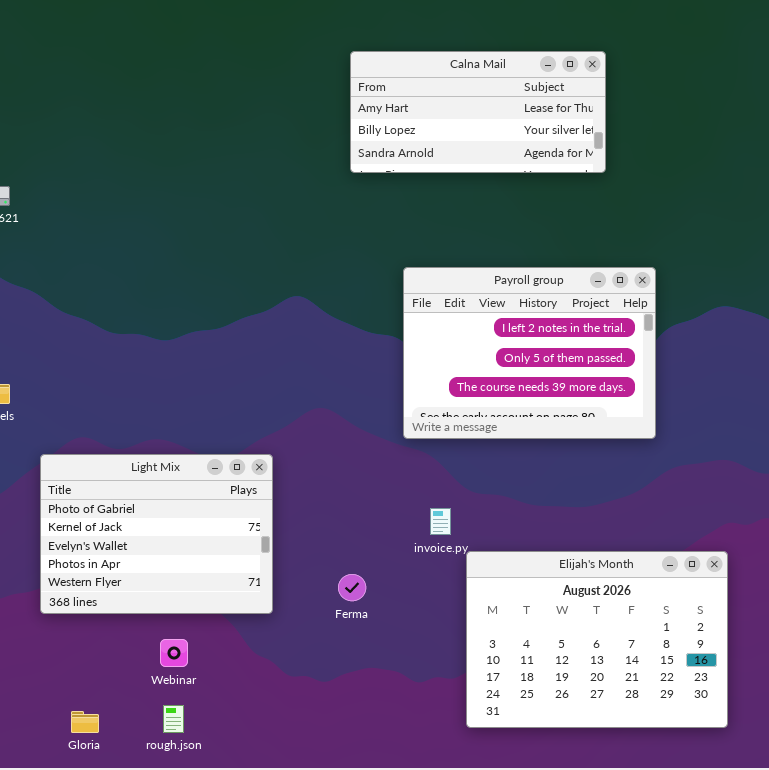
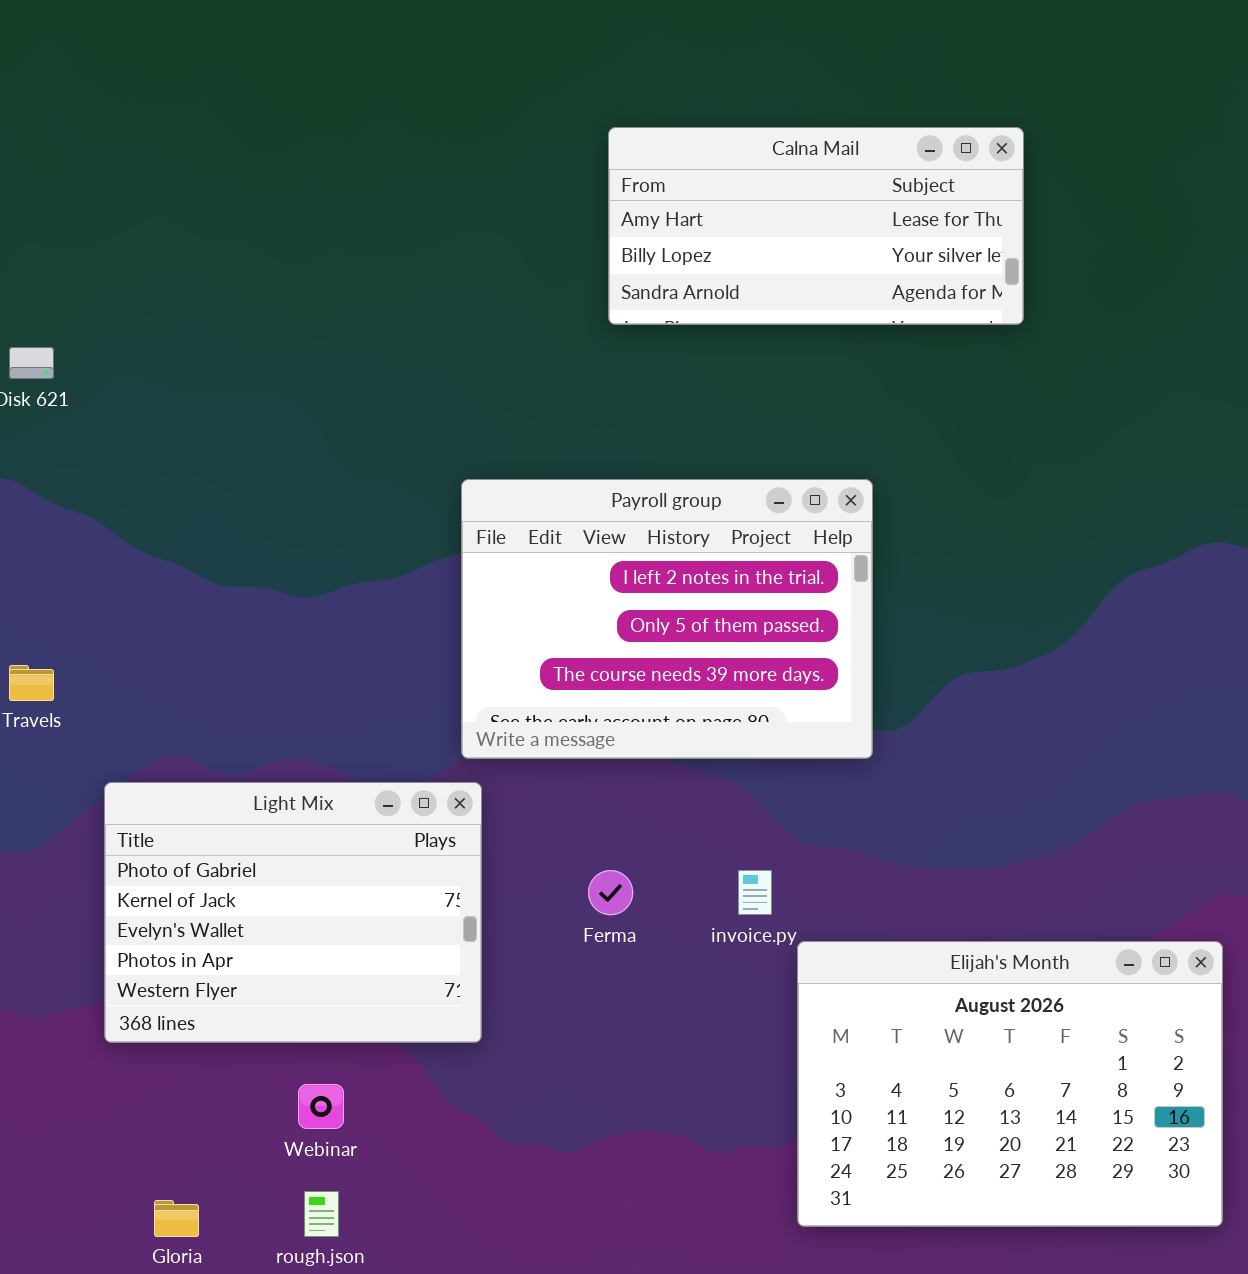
Payroll group: [403,267,656,439] -> [461,479,873,759], moved
Ferma: [338,574,366,601] -> [588,870,633,915], moved

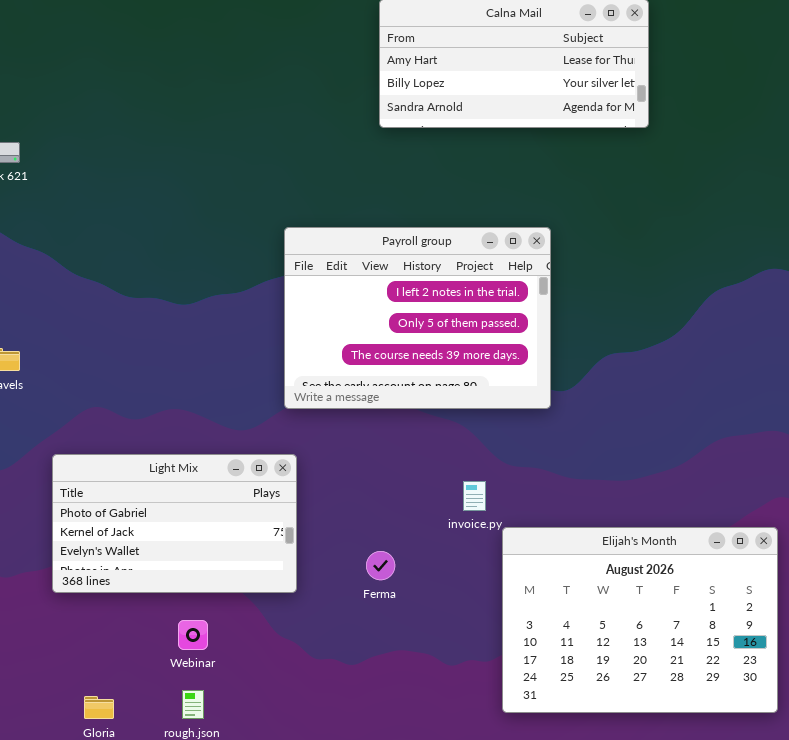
Light Mix: [104,782,482,1043] -> [52,454,297,593], resized
Ferma: [588,870,633,915] -> [366,551,395,580], moved

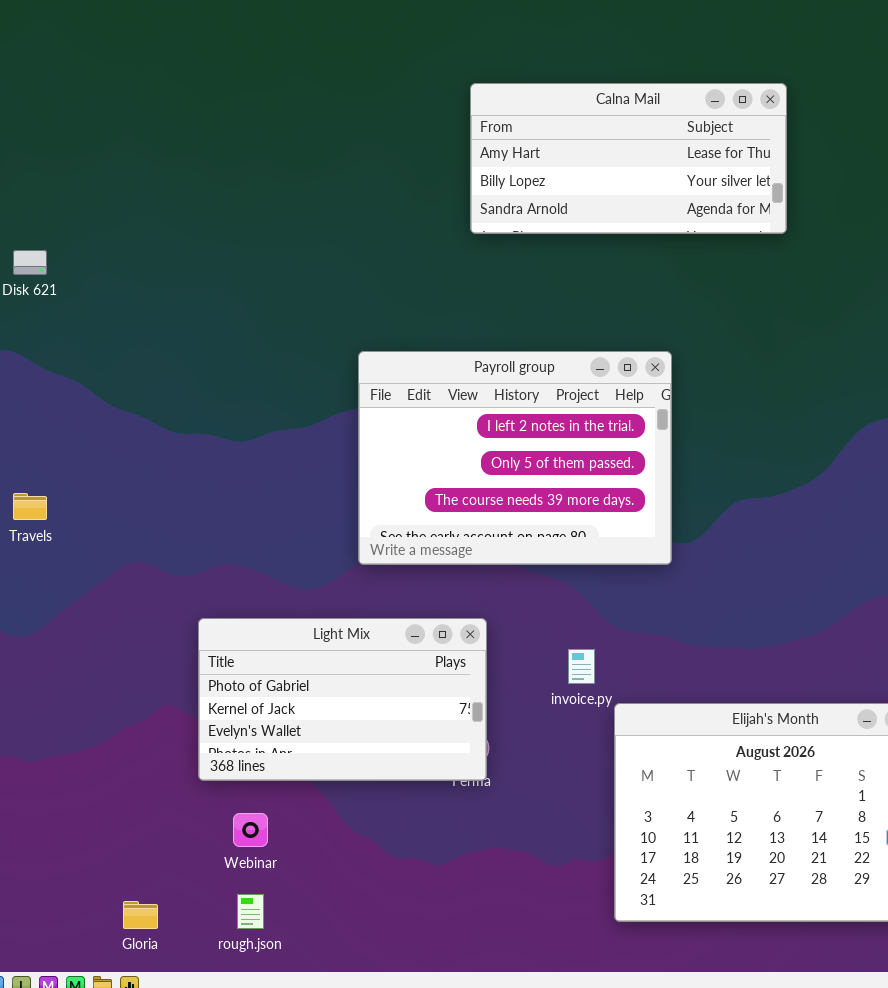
Light Mix: [52,454,297,593] -> [198,618,487,781], moved

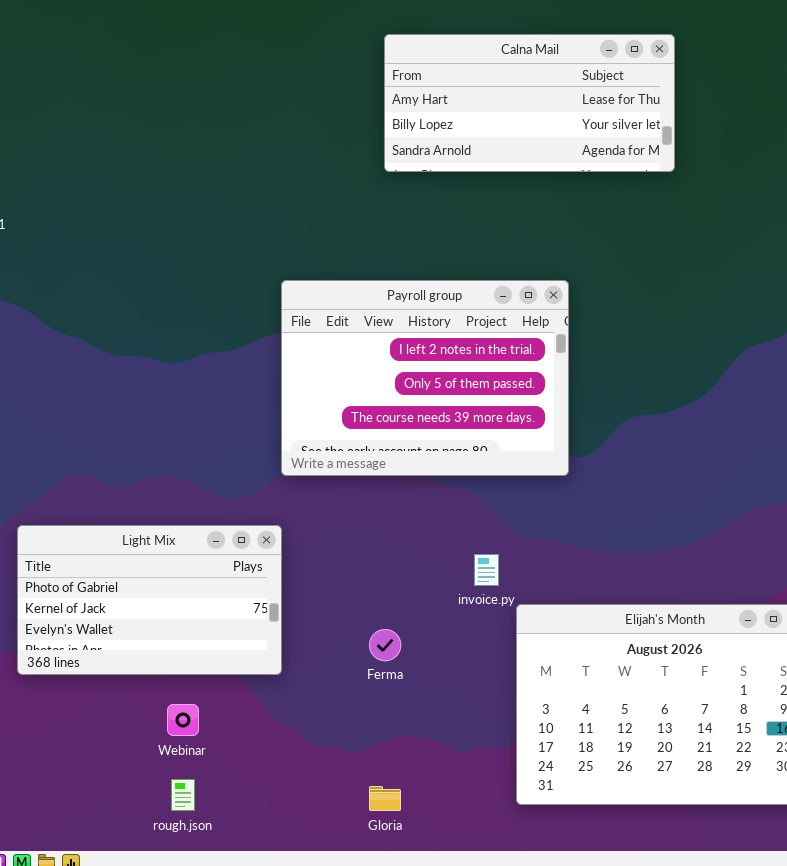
Light Mix: [198,618,487,781] -> [17,525,282,675], moved
Gloria: [123,901,158,929] -> [369,786,401,811], moved

